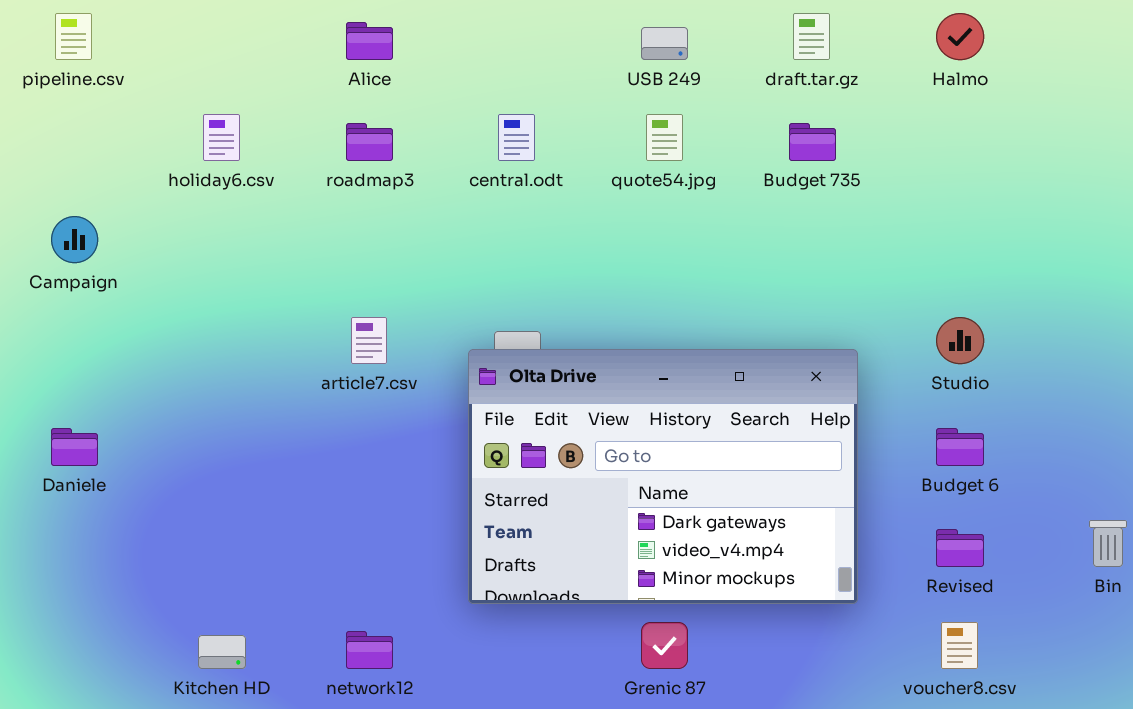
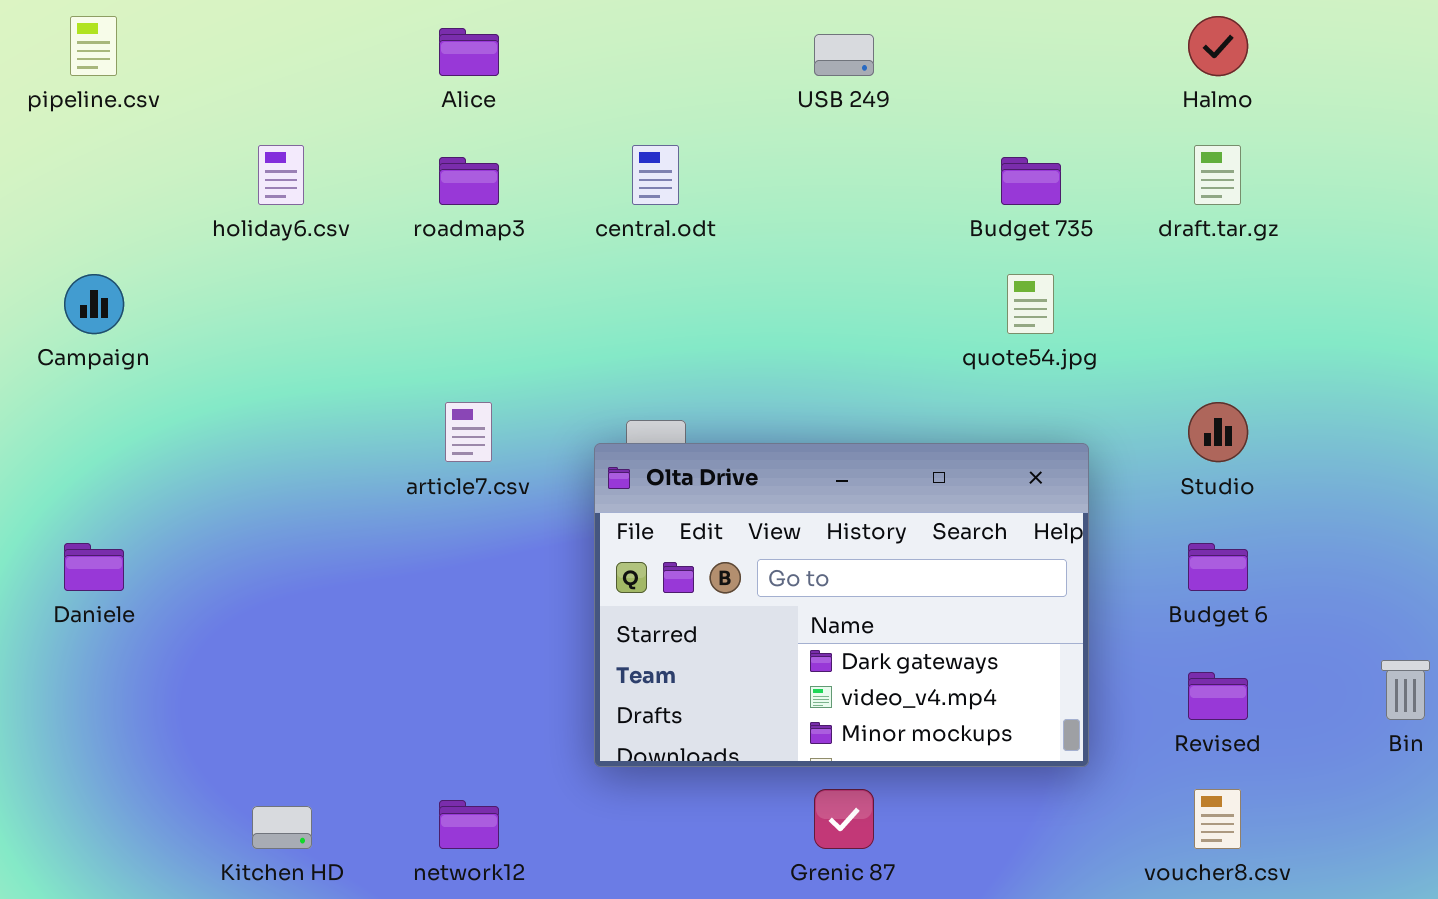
draft.tar.gz: [793,13,830,60] -> [1194,145,1241,205], moved
quote54.jpg: [646,114,683,161] -> [1007,274,1054,334], moved

